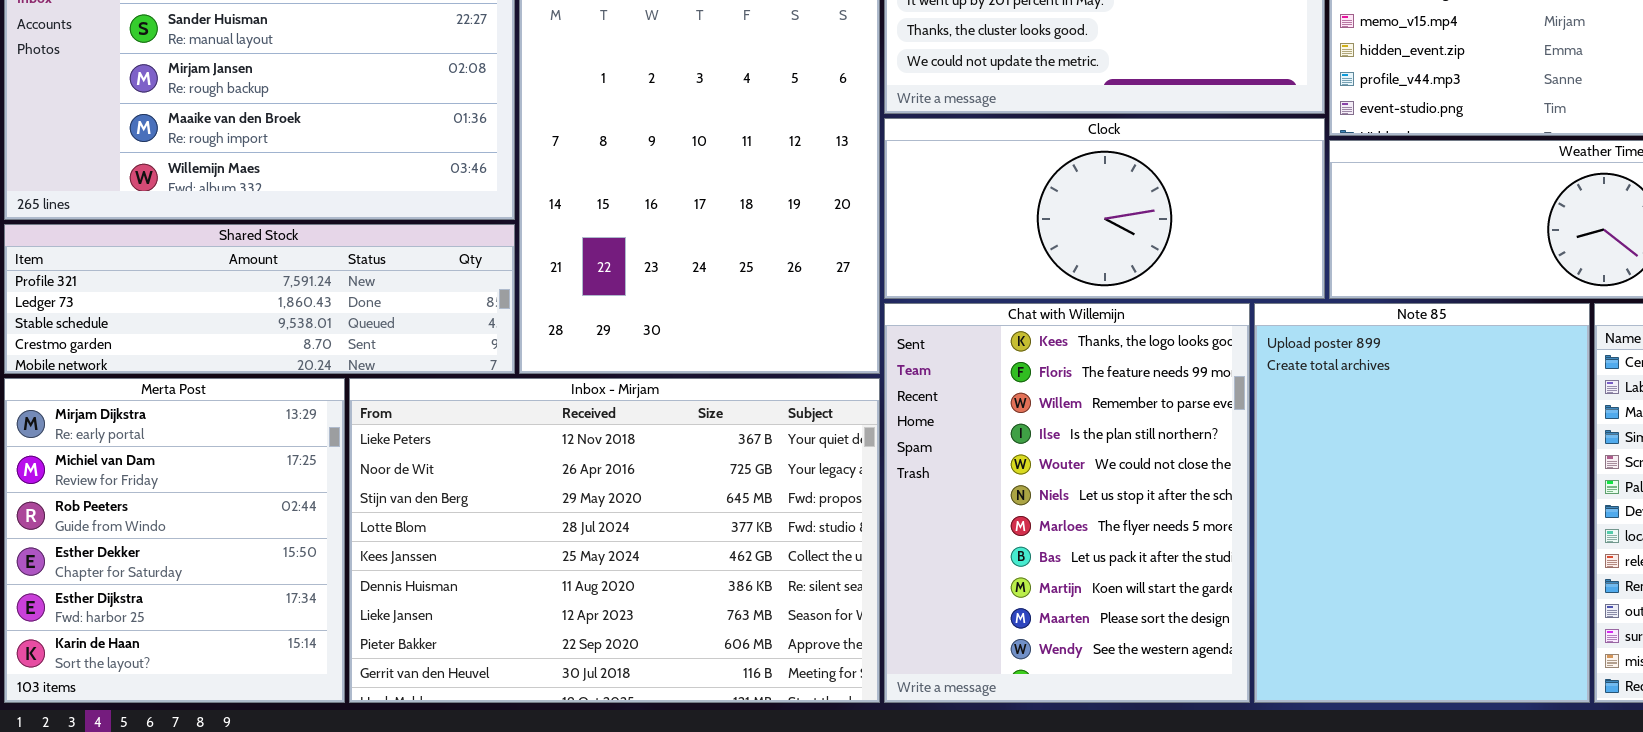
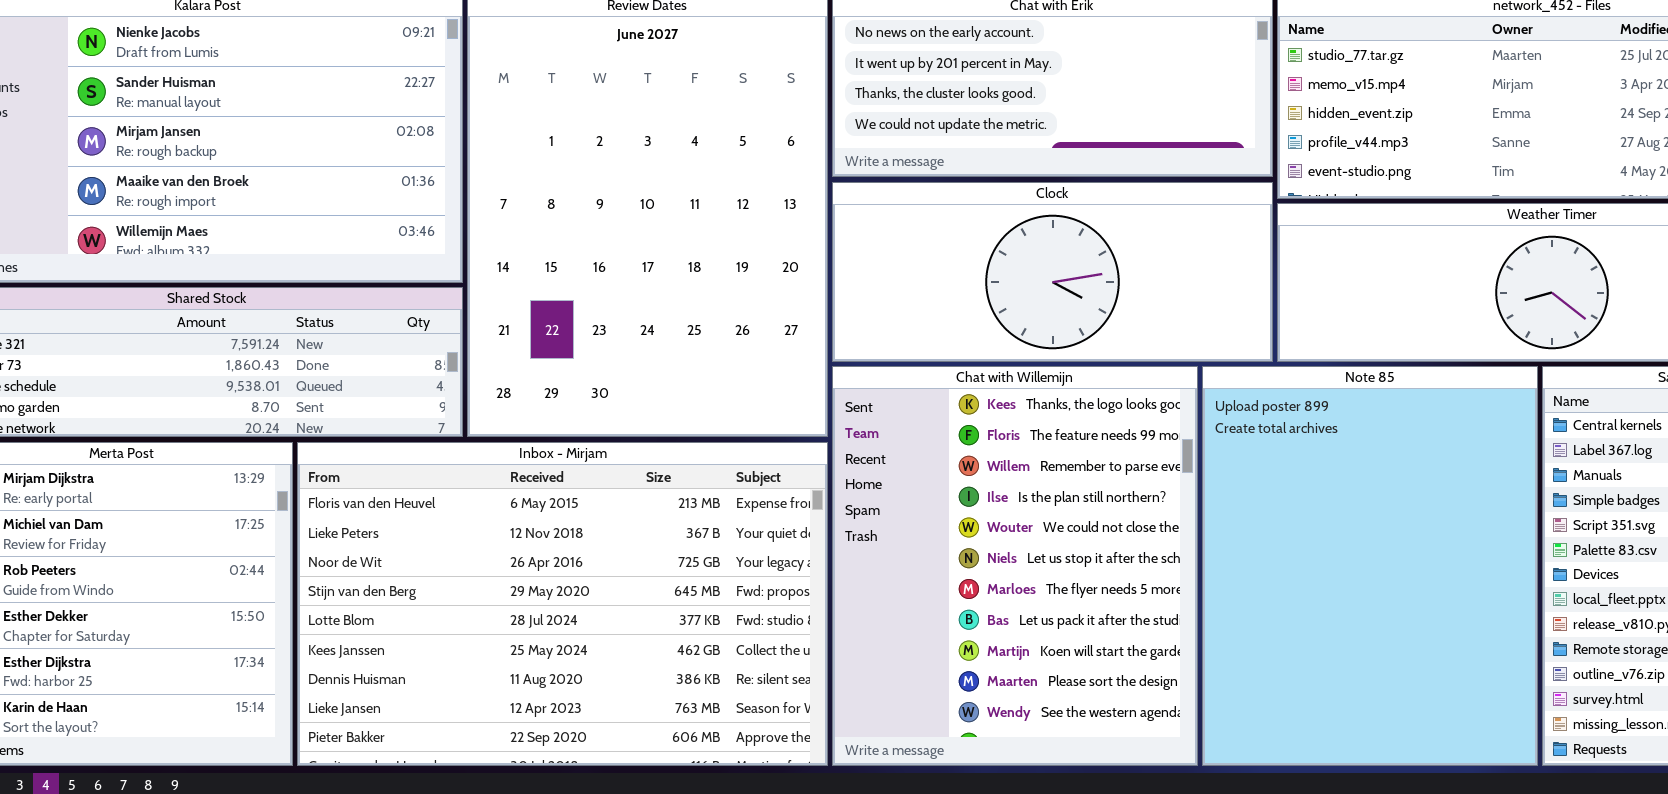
Inbox - Mirjam: [349,378,880,703] -> [297,442,828,766], scrolled up 1 row

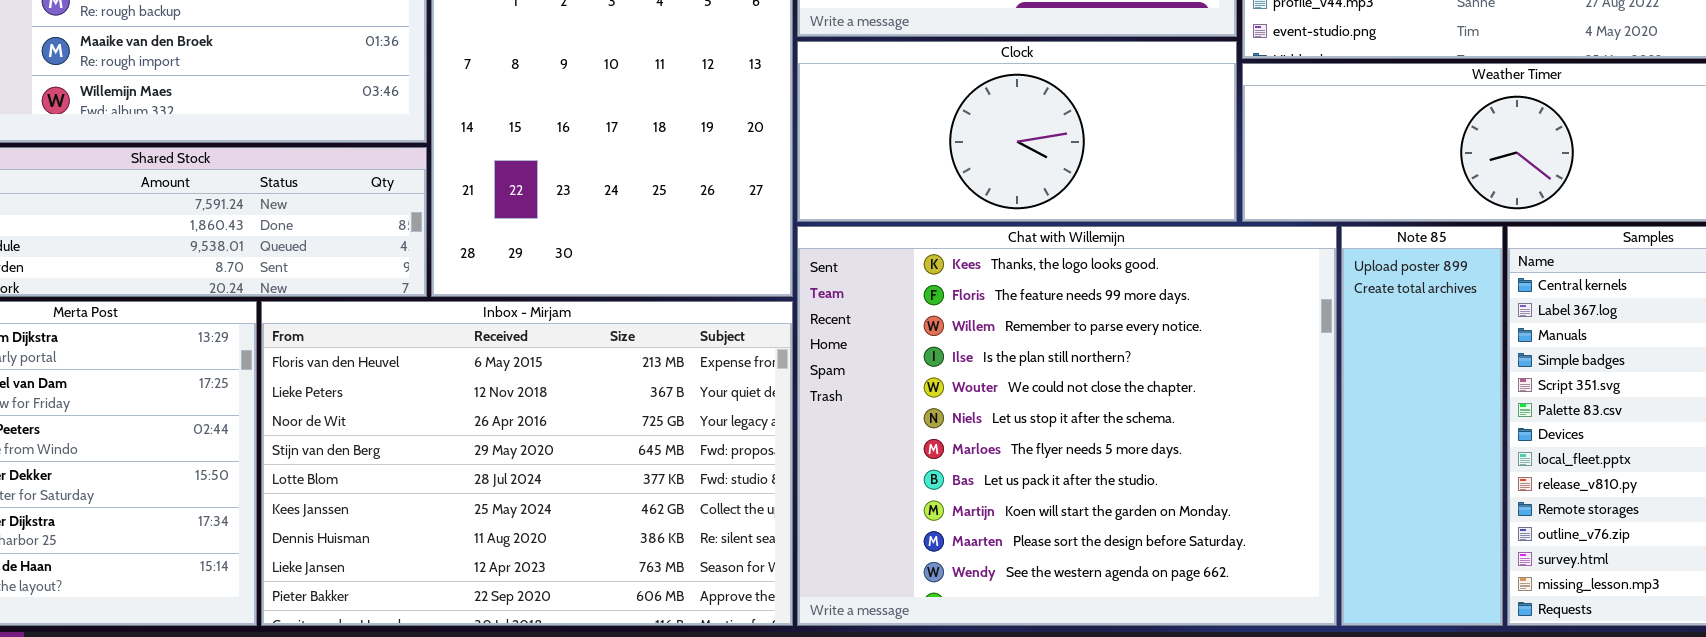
Chat with Willemijn: [832,366,1198,766] -> [797,226,1337,626], resized
Note 85: [1202,366,1538,766] -> [1341,226,1503,626], resized

